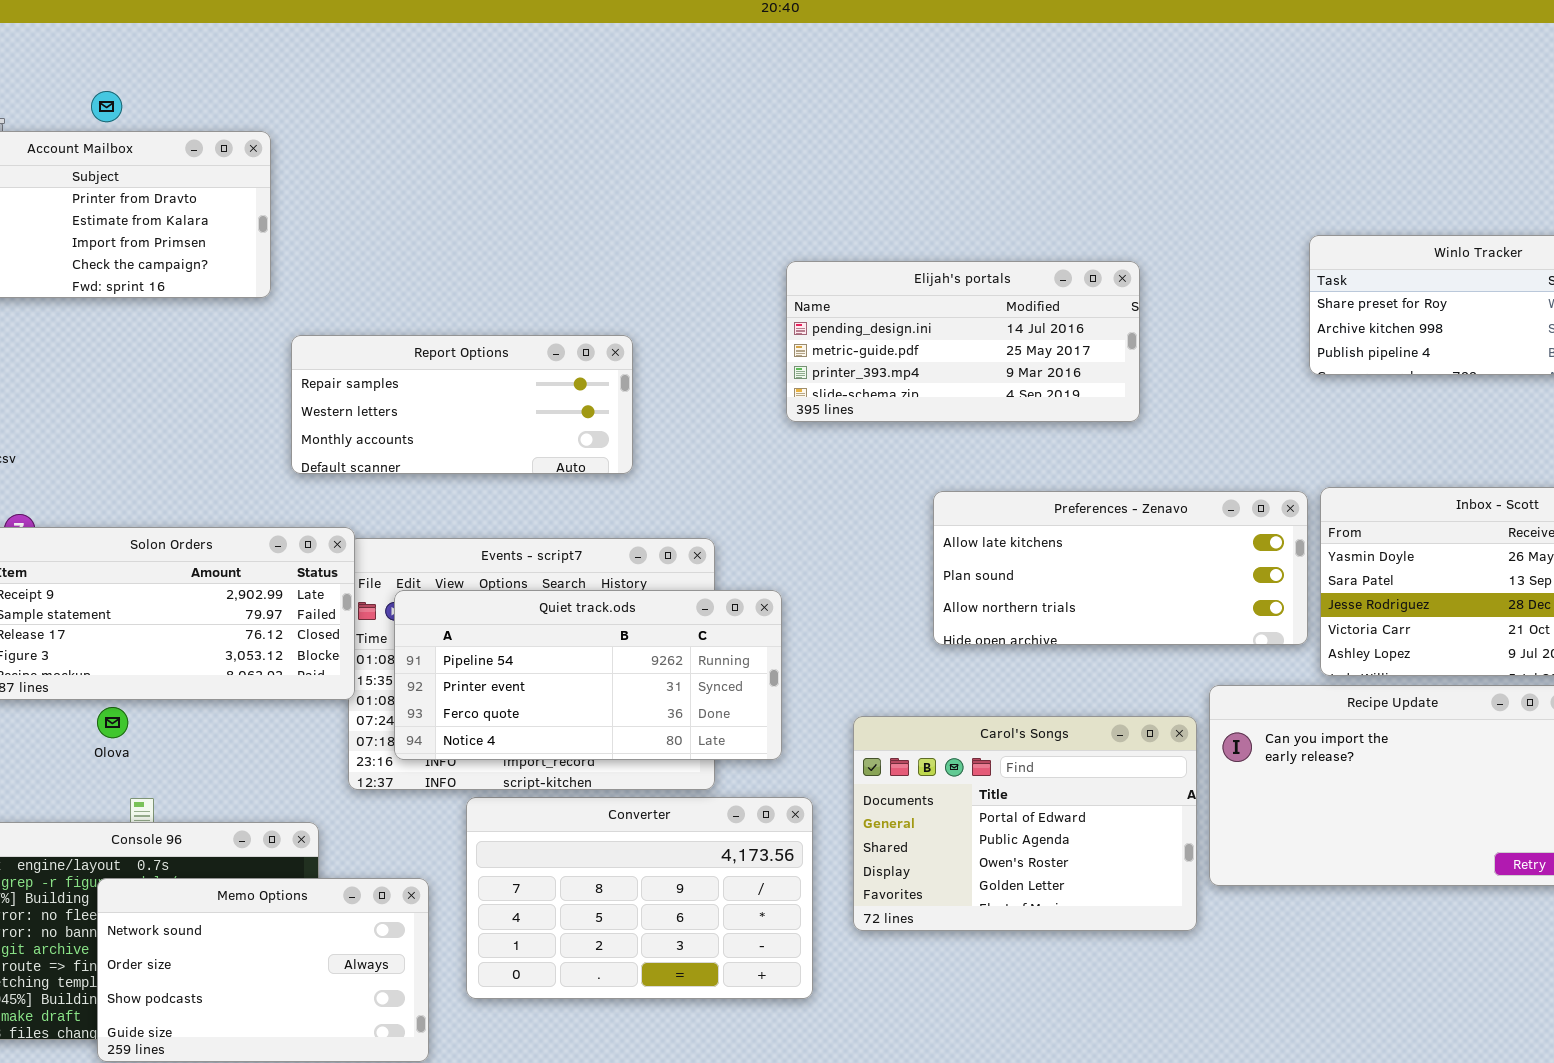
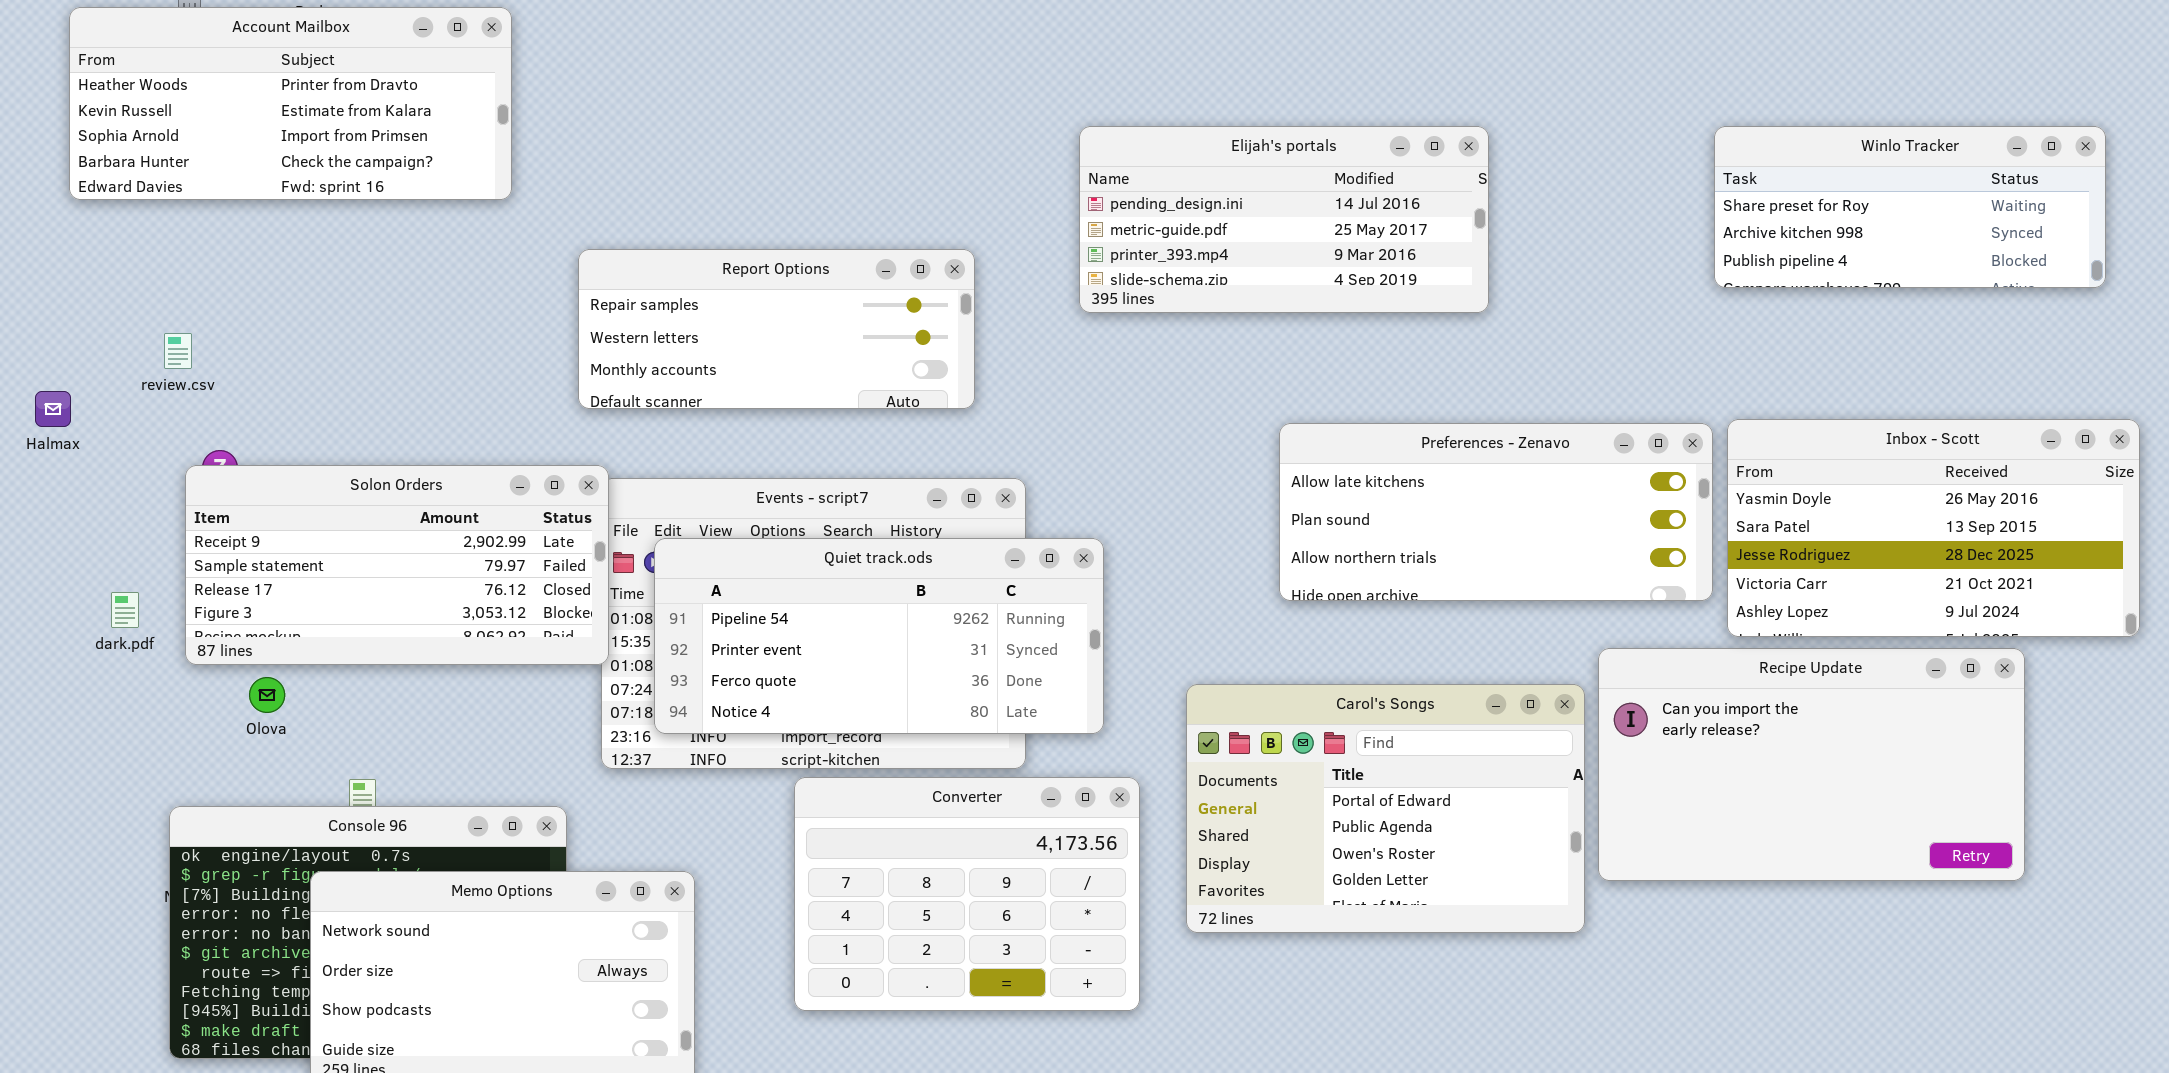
Elijah's portals: [786,261,1140,422] -> [1079,126,1489,313], moved
Report Options: [291,335,633,474] -> [578,249,975,409], moved
Olova: [97,707,128,738] -> [249,677,285,713], moved
Converter: [466,797,813,999] -> [794,777,1140,1011], resized

